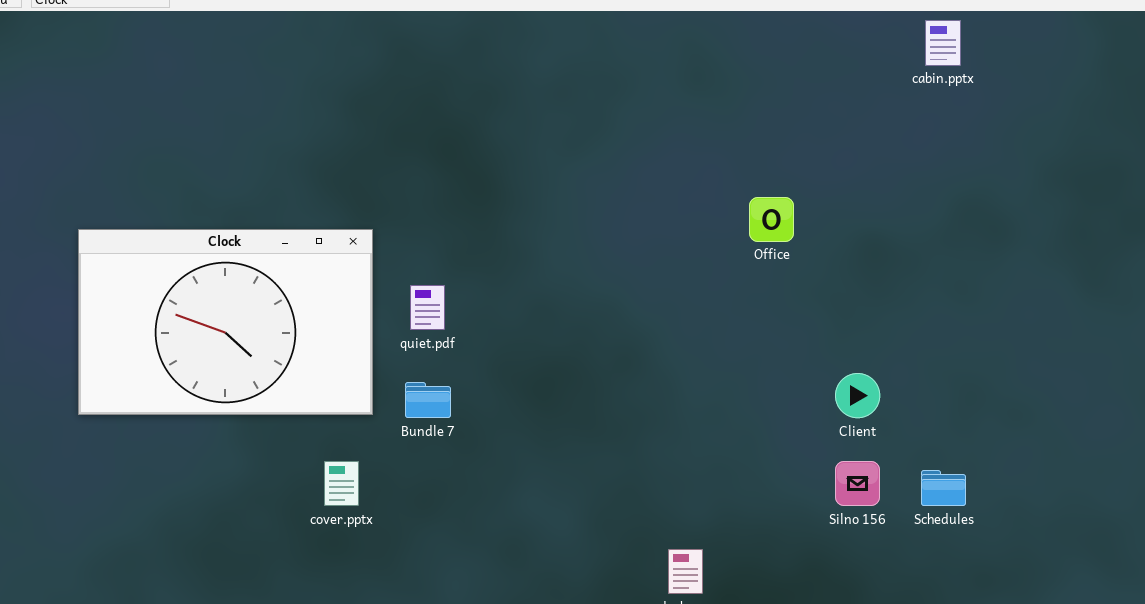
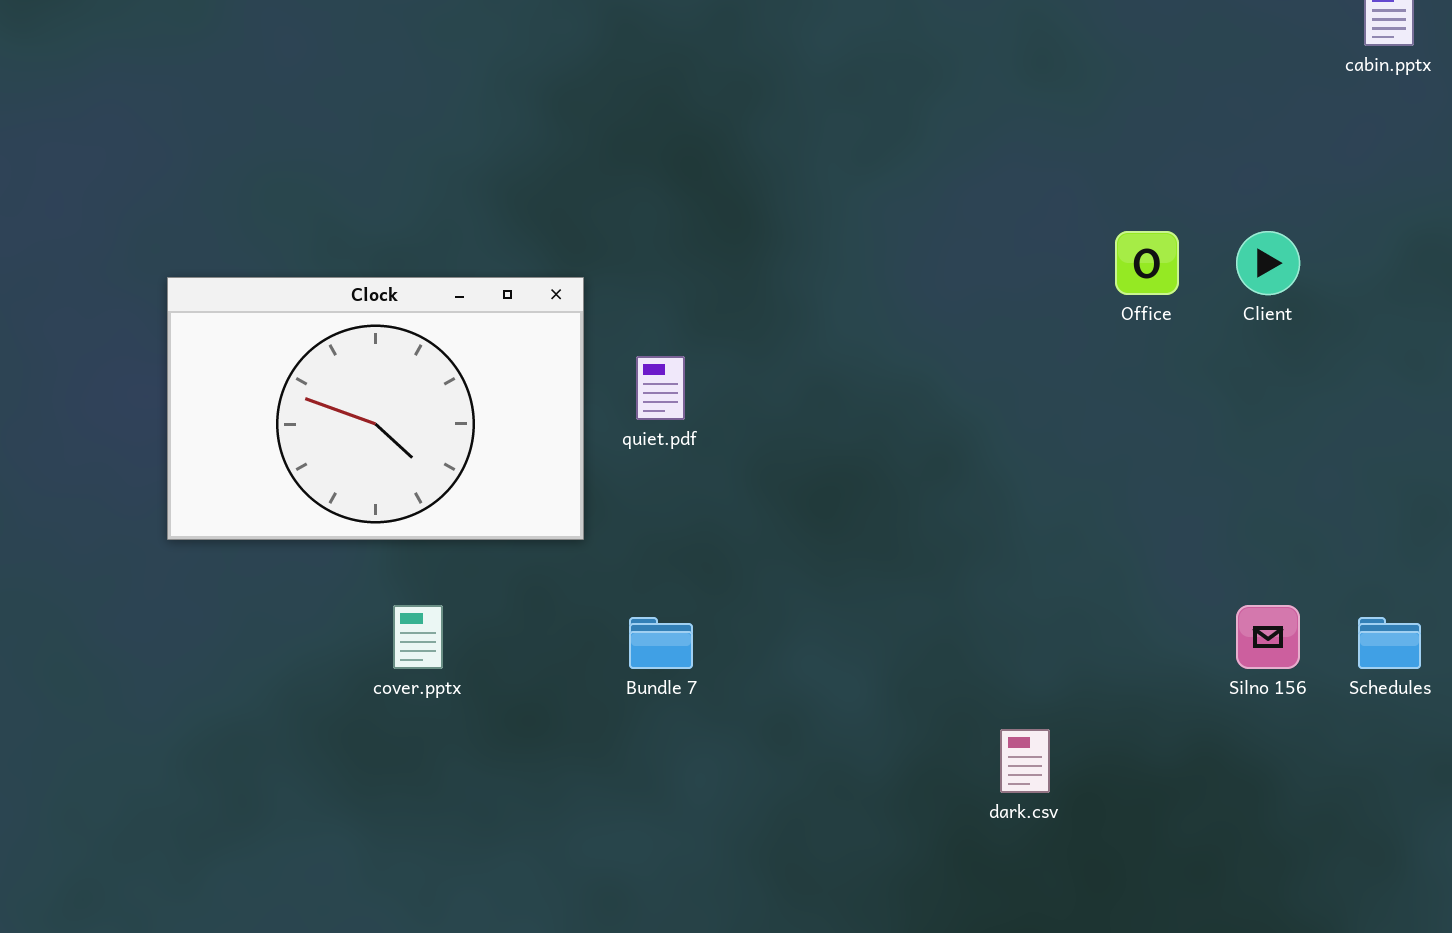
Client: [835,373,880,418] -> [1236,231,1300,295], moved
Bundle 7: [405,382,451,418] -> [629,617,693,669], moved
cover.pptx: [324,461,359,506] -> [393,605,443,669], moved

